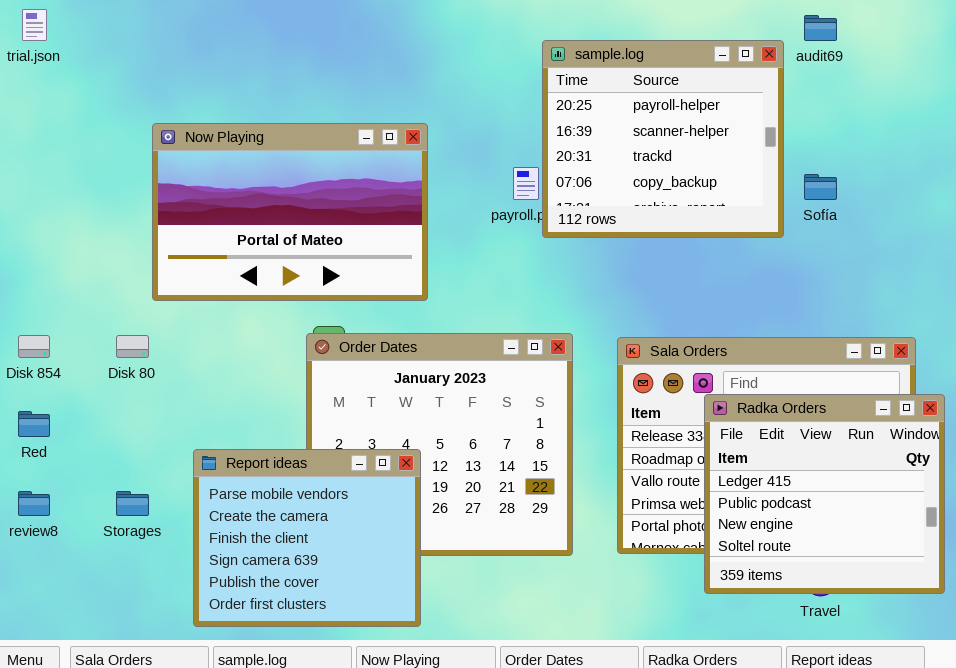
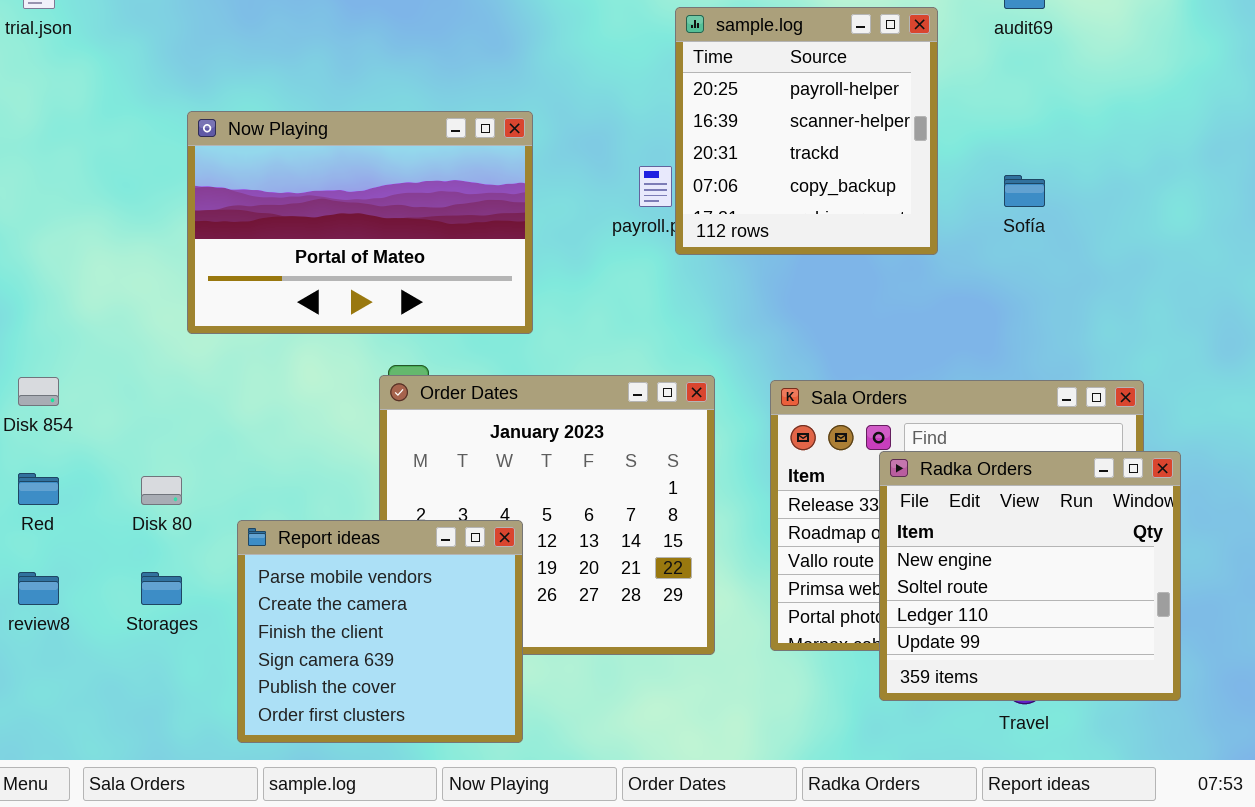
sample.log: [542,40,784,238] -> [675,7,938,255], resized
Disk 80: [116,335,149,358] -> [141,476,182,505], moved
Radka Orders: [704,394,945,594] -> [879,451,1181,701], scrolled down 2 rows

